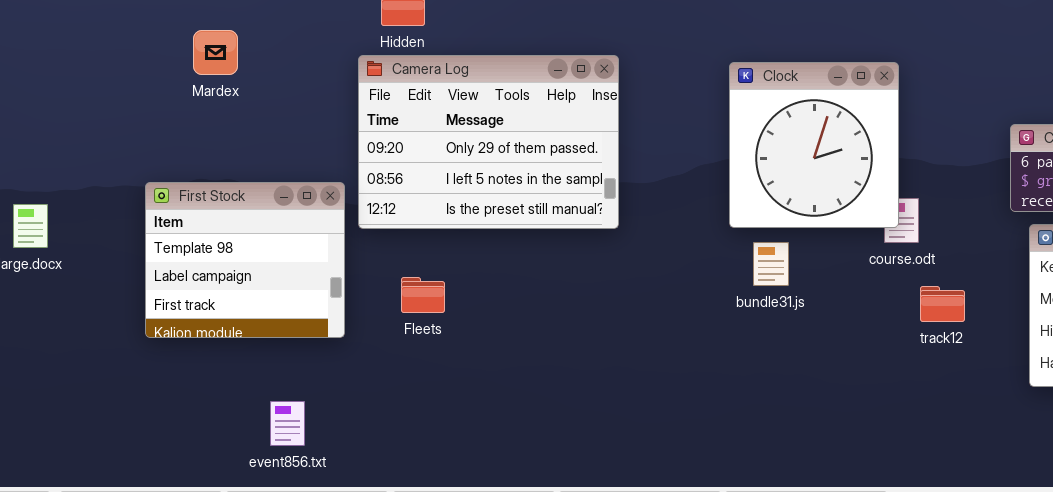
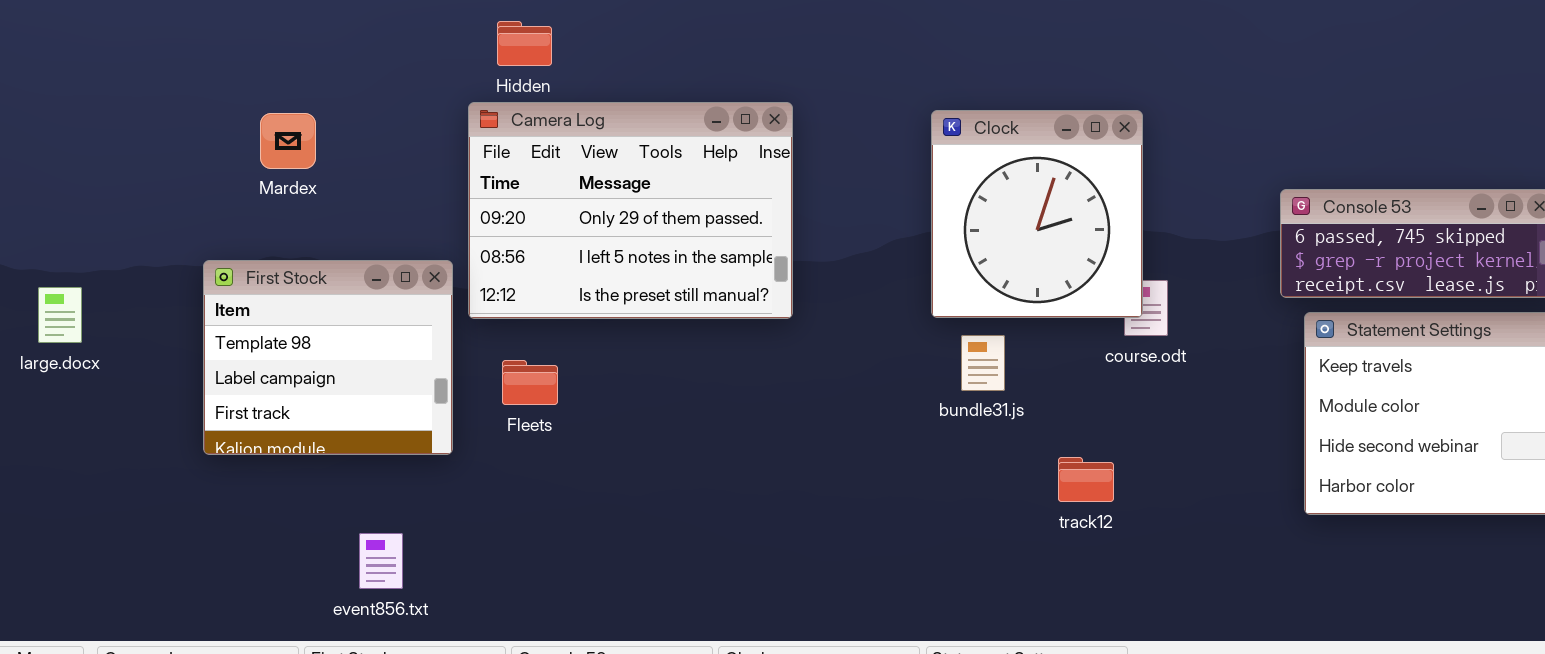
Mardex: [193,30,238,75] -> [260,113,316,169], moved
Fleets: [401,277,445,313] -> [502,360,558,405], moved
track12: [920,286,965,322] -> [1058,457,1114,502], moved

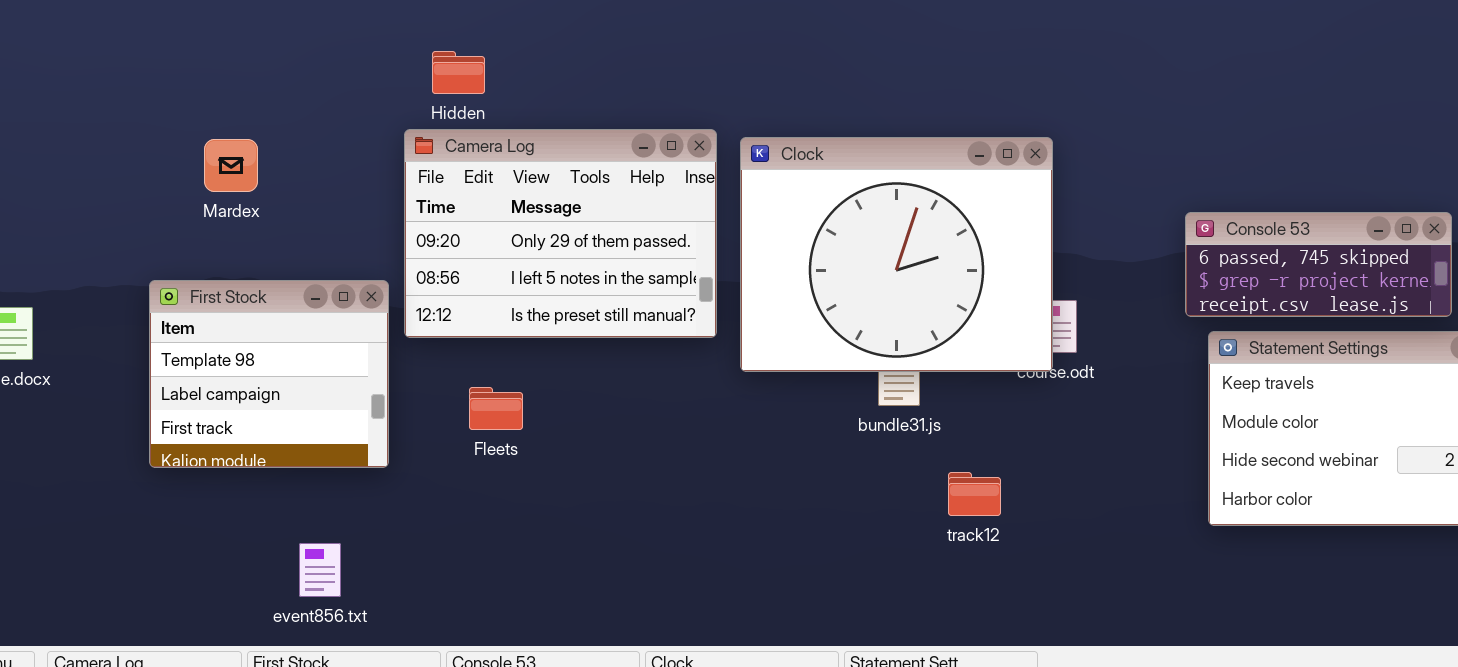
Clock: [931,110,1143,318] -> [740,137,1053,372], resized
Fleets: [502,360,558,405] -> [469,387,523,430], moved
track12: [1058,457,1114,502] -> [948,472,1001,516], moved

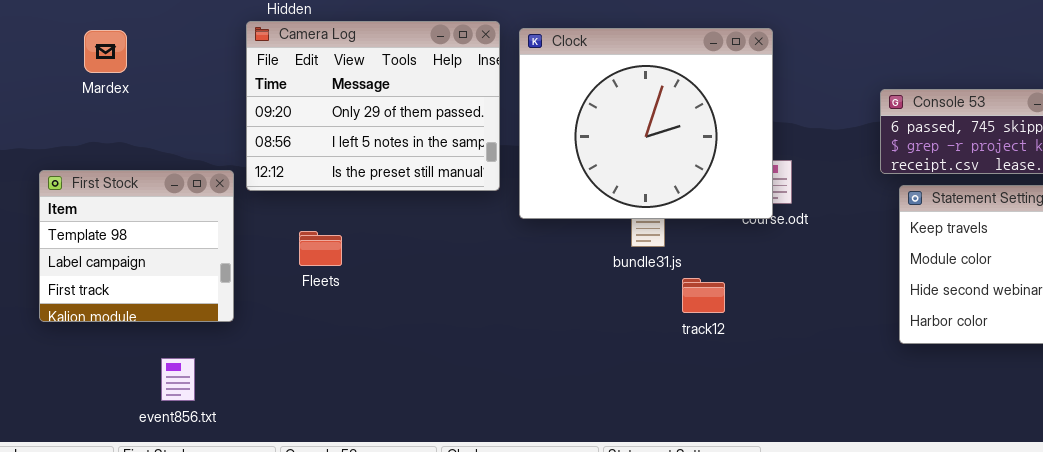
First Stock: [149,280,389,468] -> [39,170,234,322], moved
track12: [948,472,1001,516] -> [682,278,725,313], moved

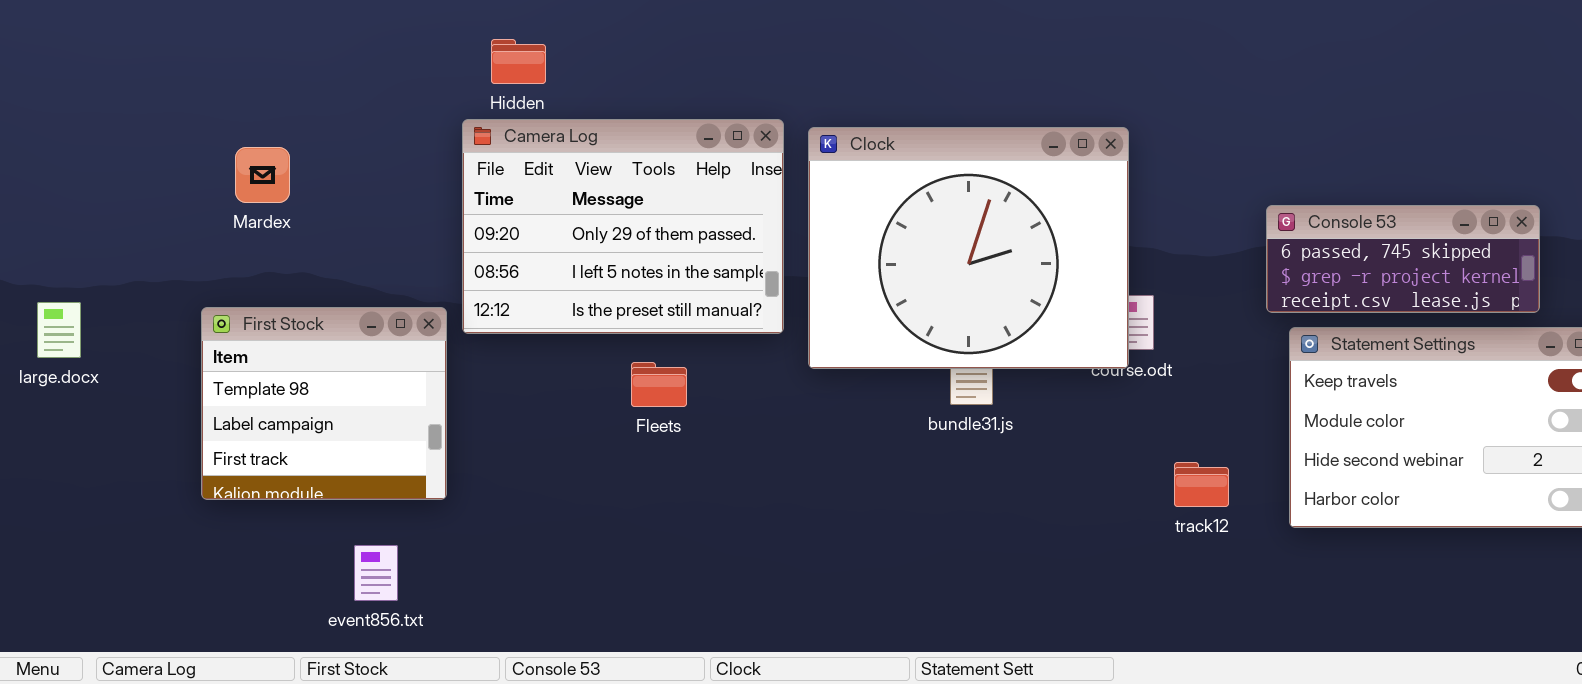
Mardex: [84,30,127,73] -> [235,147,290,203], moved
Fleets: [299,231,342,266] -> [631,362,687,407], moved
track12: [682,278,725,313] -> [1174,462,1229,507], moved

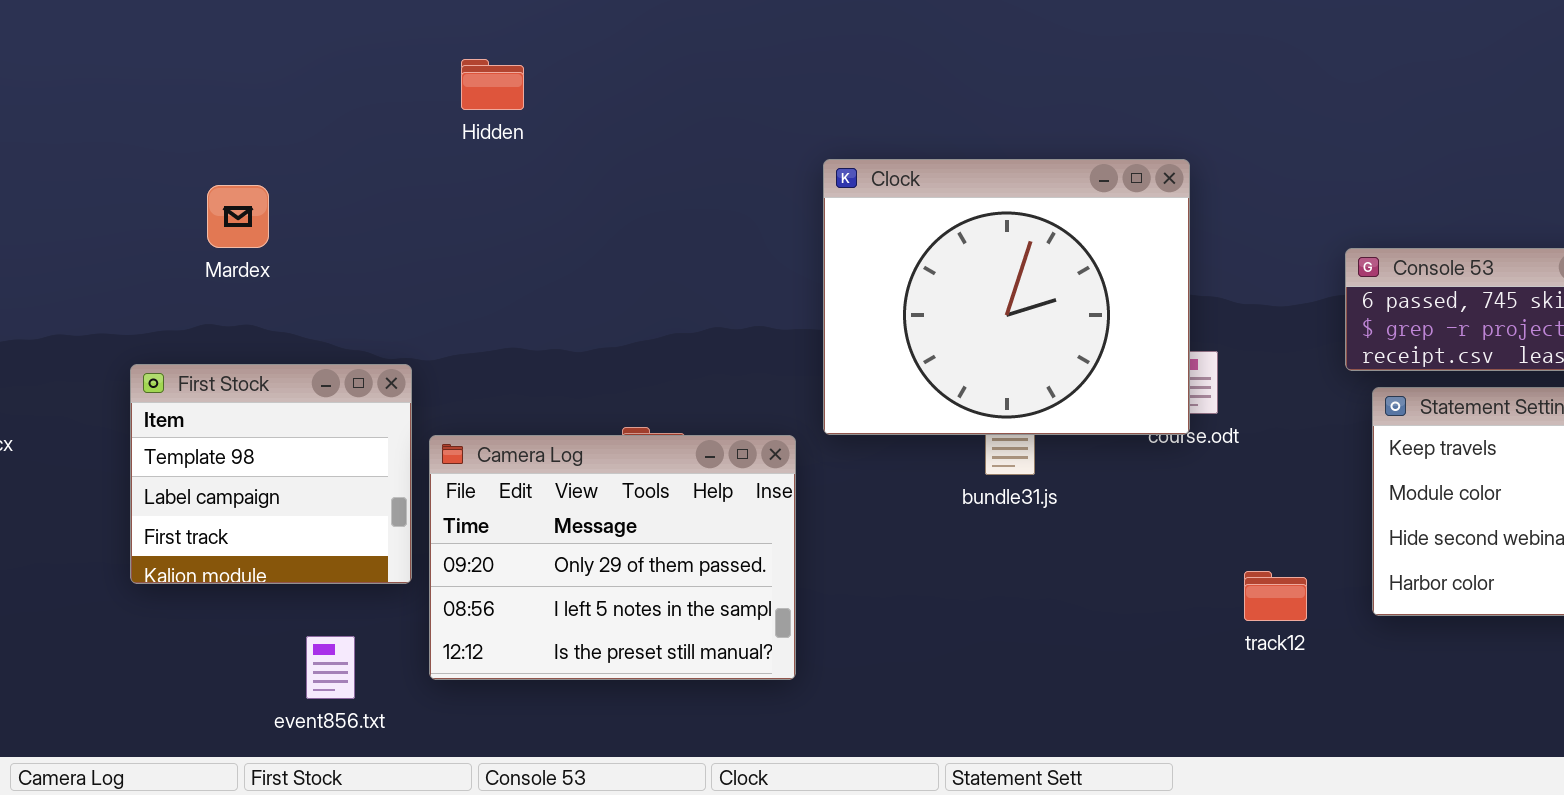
Camera Log: [462,119,784,334] -> [429,435,796,680], moved
Mardex: [235,147,290,203] -> [207,185,269,248], moved
track12: [1174,462,1229,507] -> [1244,571,1307,621], moved

